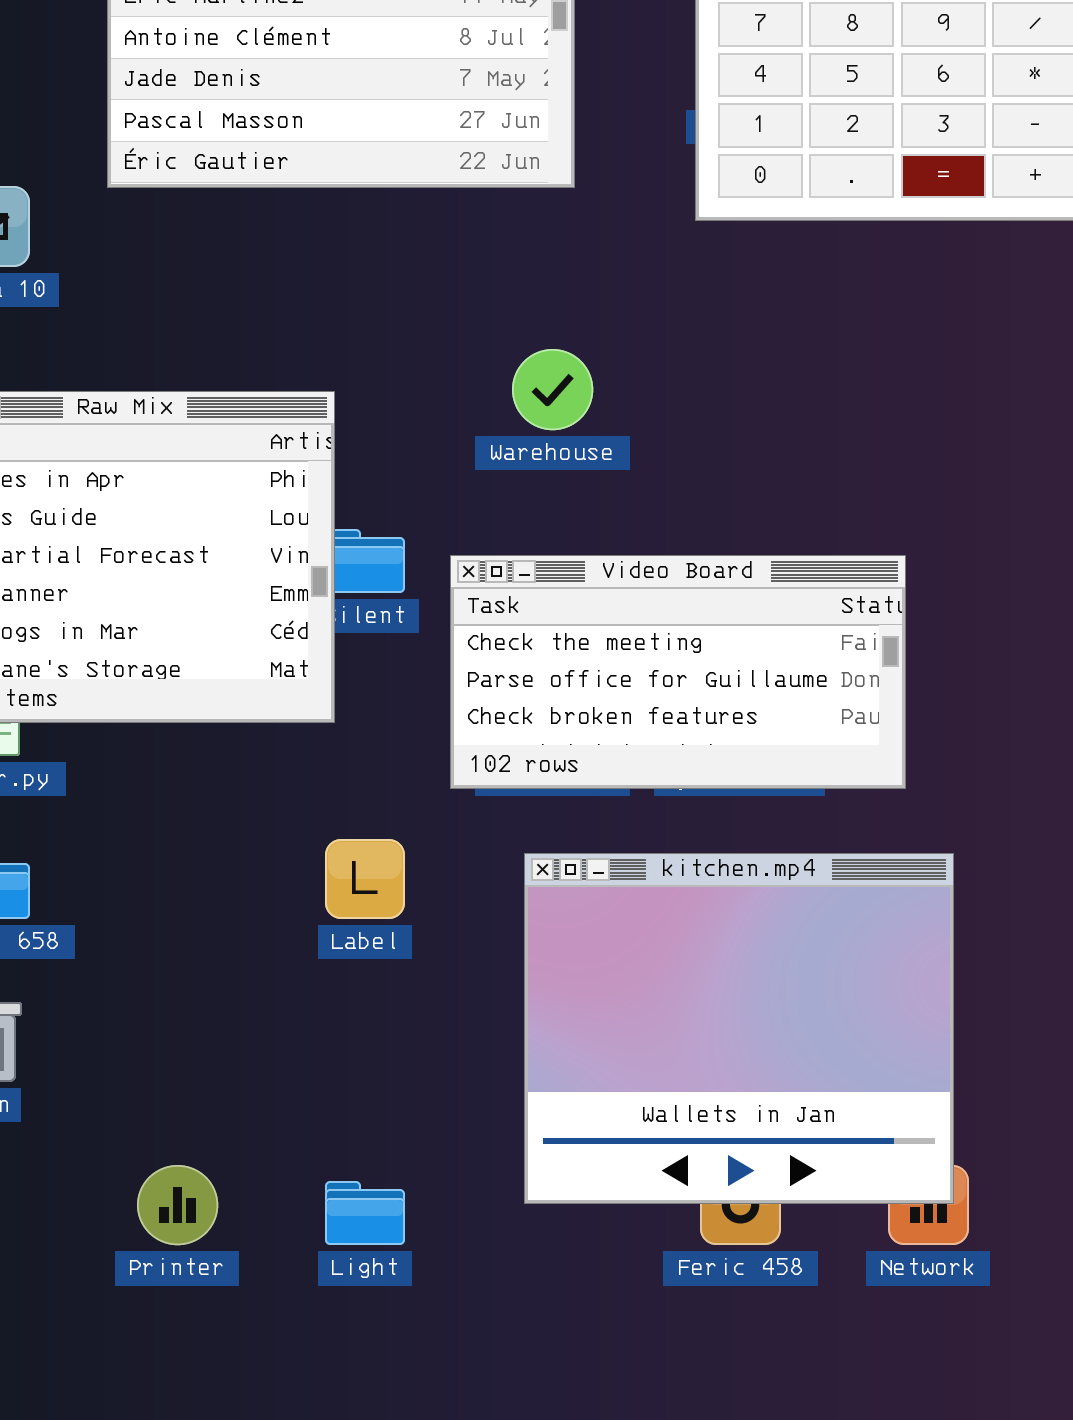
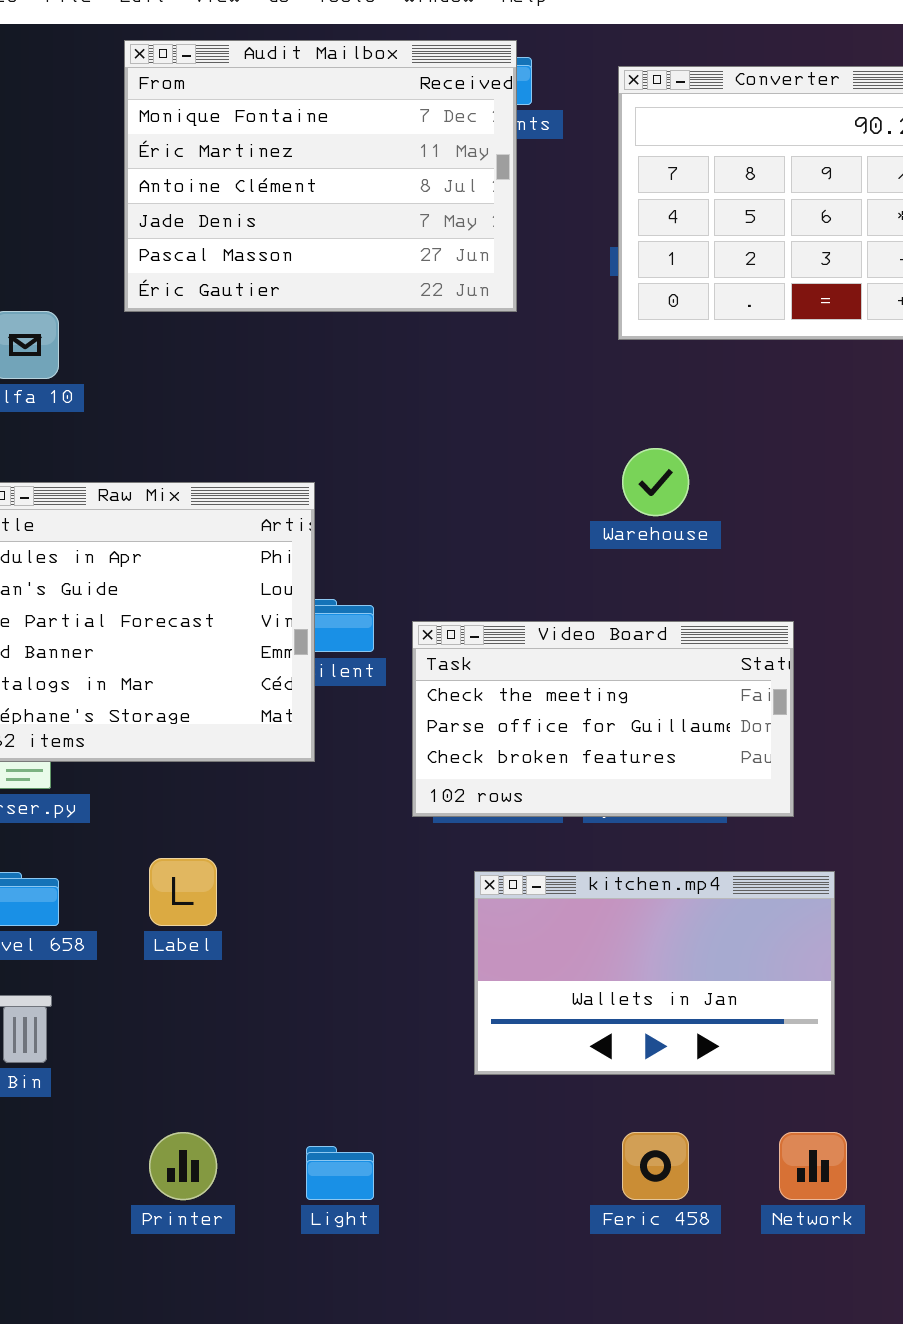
Warehouse: [512,349,593,430] -> [622,448,689,516], moved
Label: [325,839,405,919] -> [149,858,217,926], moved
kitchen.mp4: [524,853,954,1204] -> [474,871,835,1075], resized

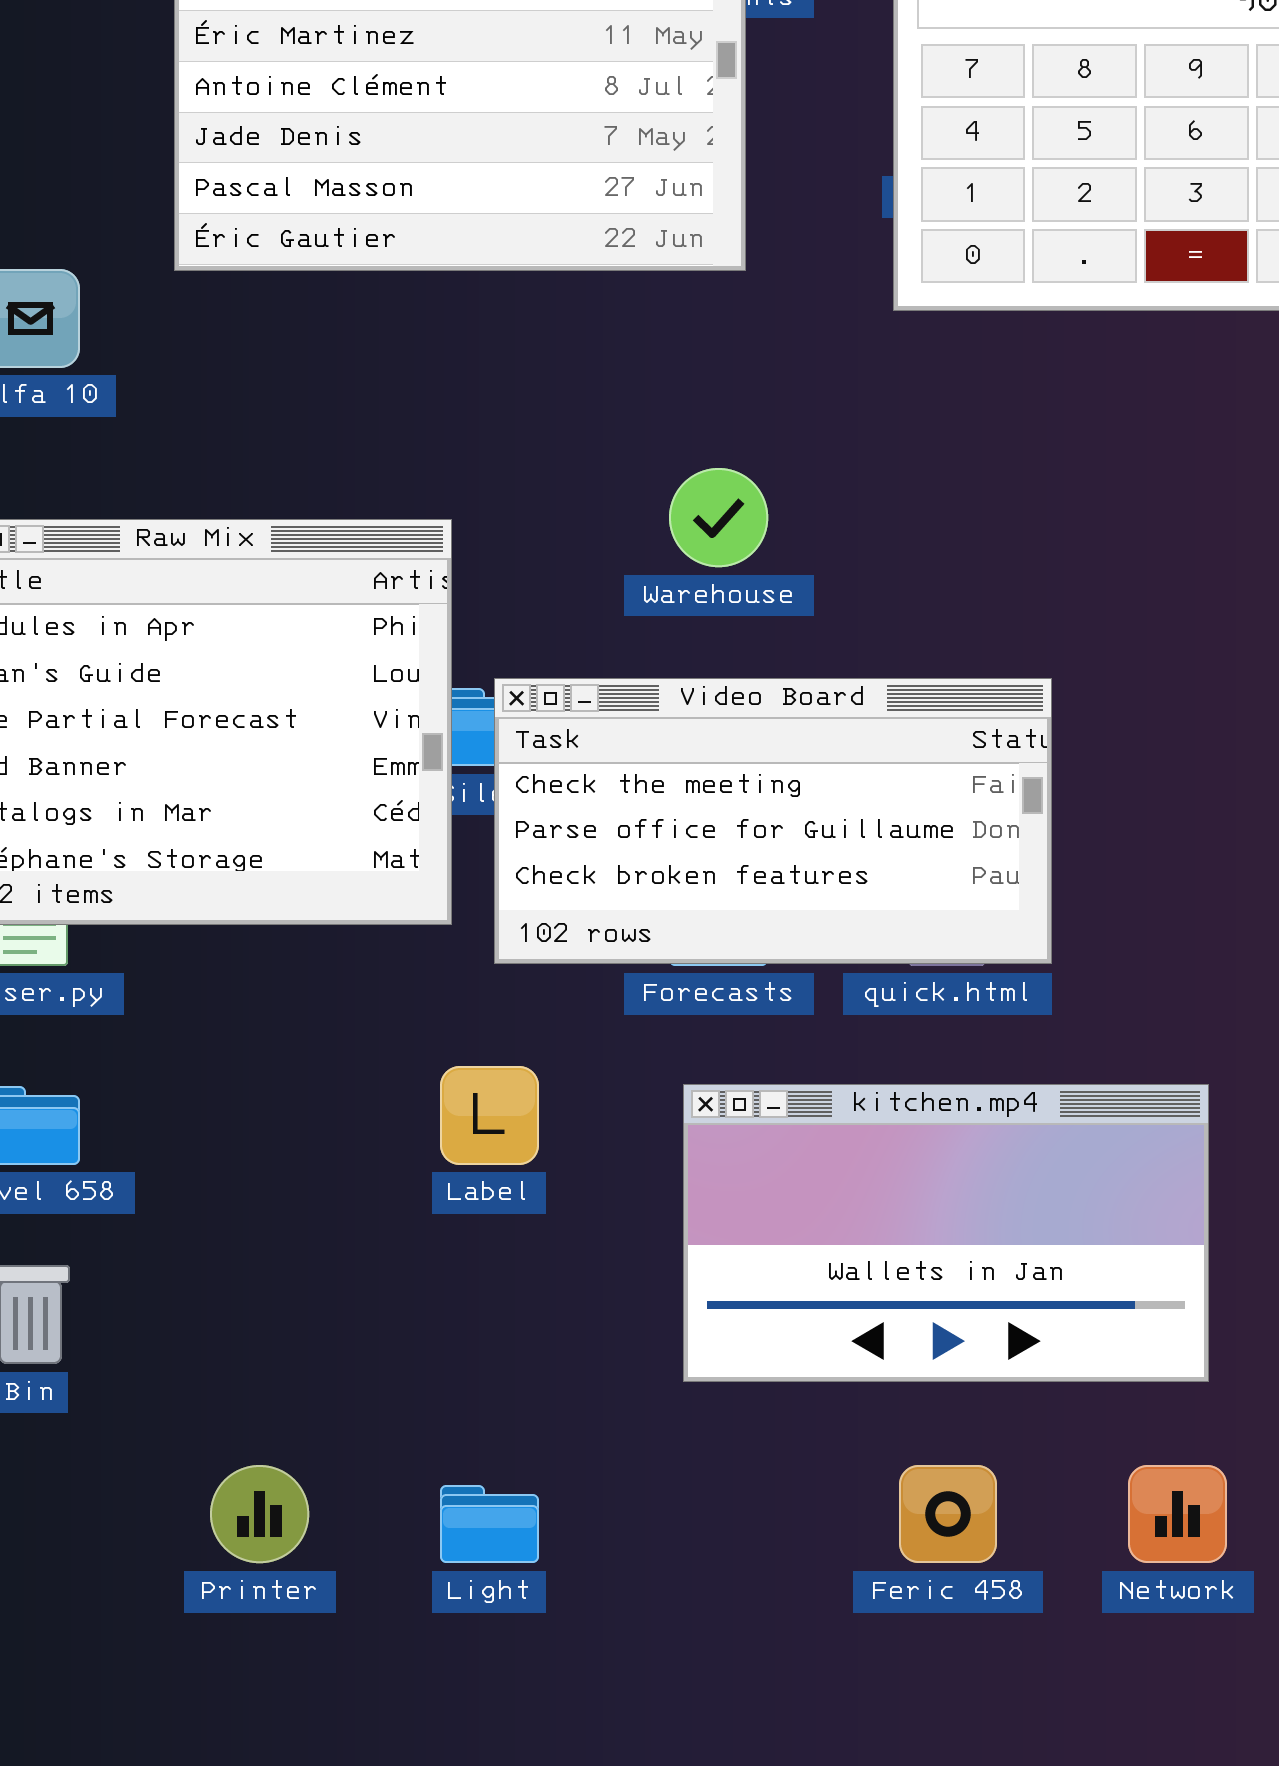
Warehouse: [622,448,689,516] -> [669,468,768,567], moved
Video Board: [412,621,794,817] -> [494,678,1052,964], moved
Label: [149,858,217,926] -> [440,1066,539,1165], moved

